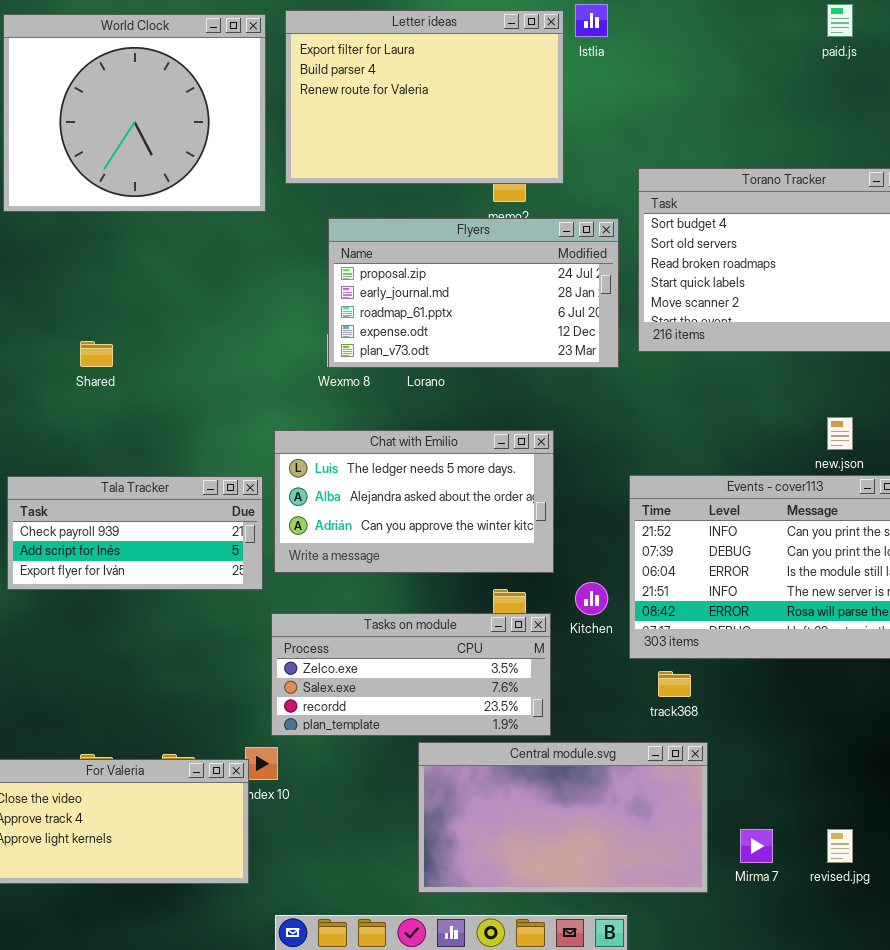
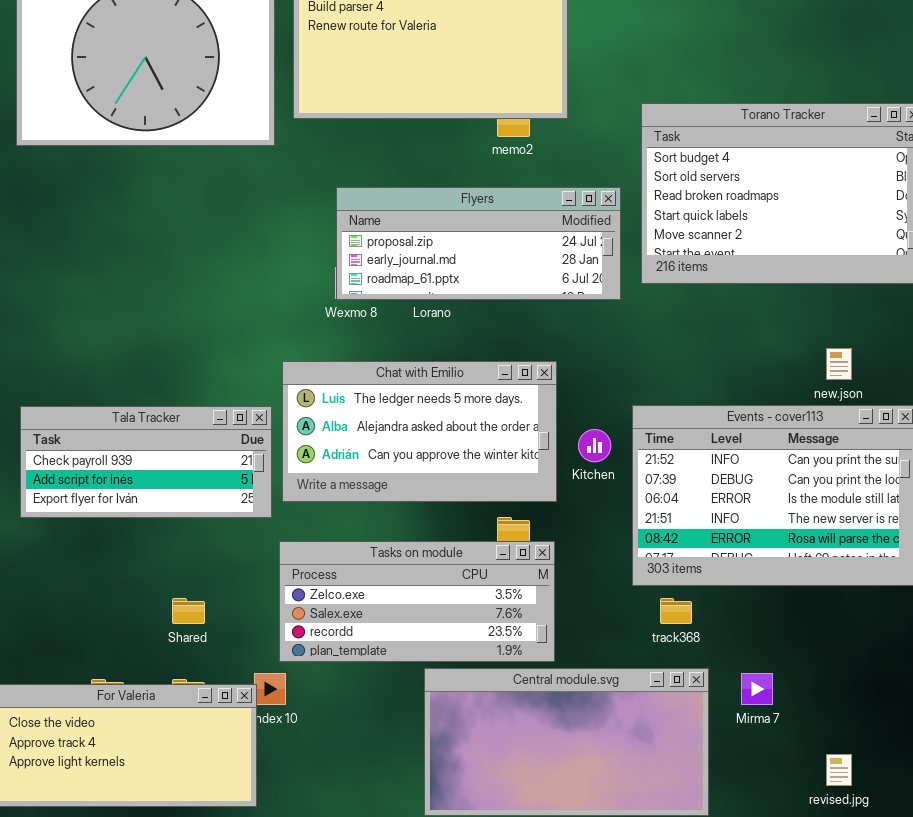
Flyers: [328,218,619,368] -> [336,187,621,300], resized
Shared: [80,341,113,367] -> [172,598,205,624], moved
Kitchen: [575,582,608,615] -> [578,429,611,462], moved
Mirma 7: [740,829,773,863] -> [741,673,773,705], moved

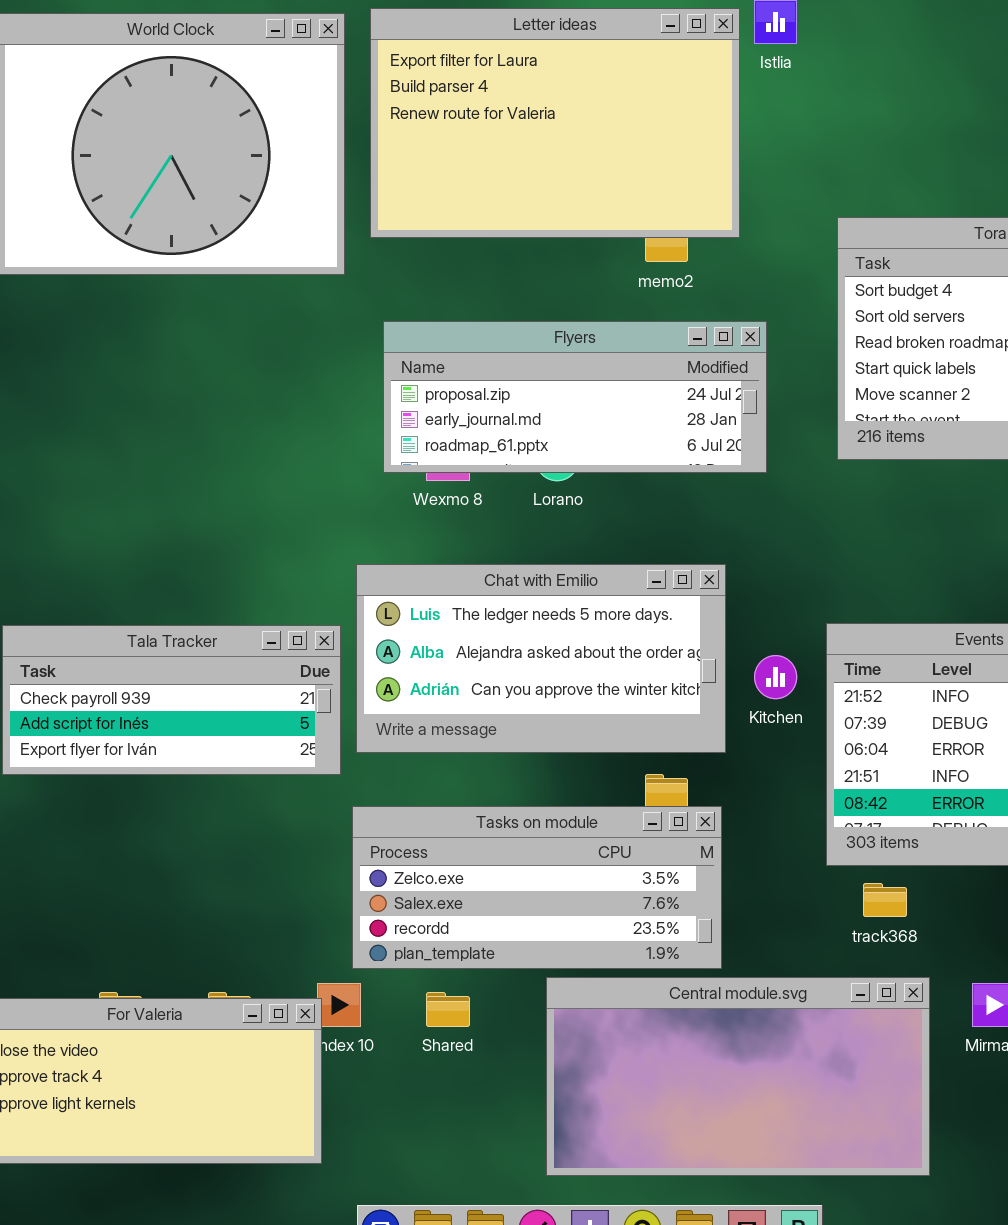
Flyers: [336,187,621,300] -> [383,321,767,473], moved
Shared: [172,598,205,624] -> [426,992,470,1027], moved

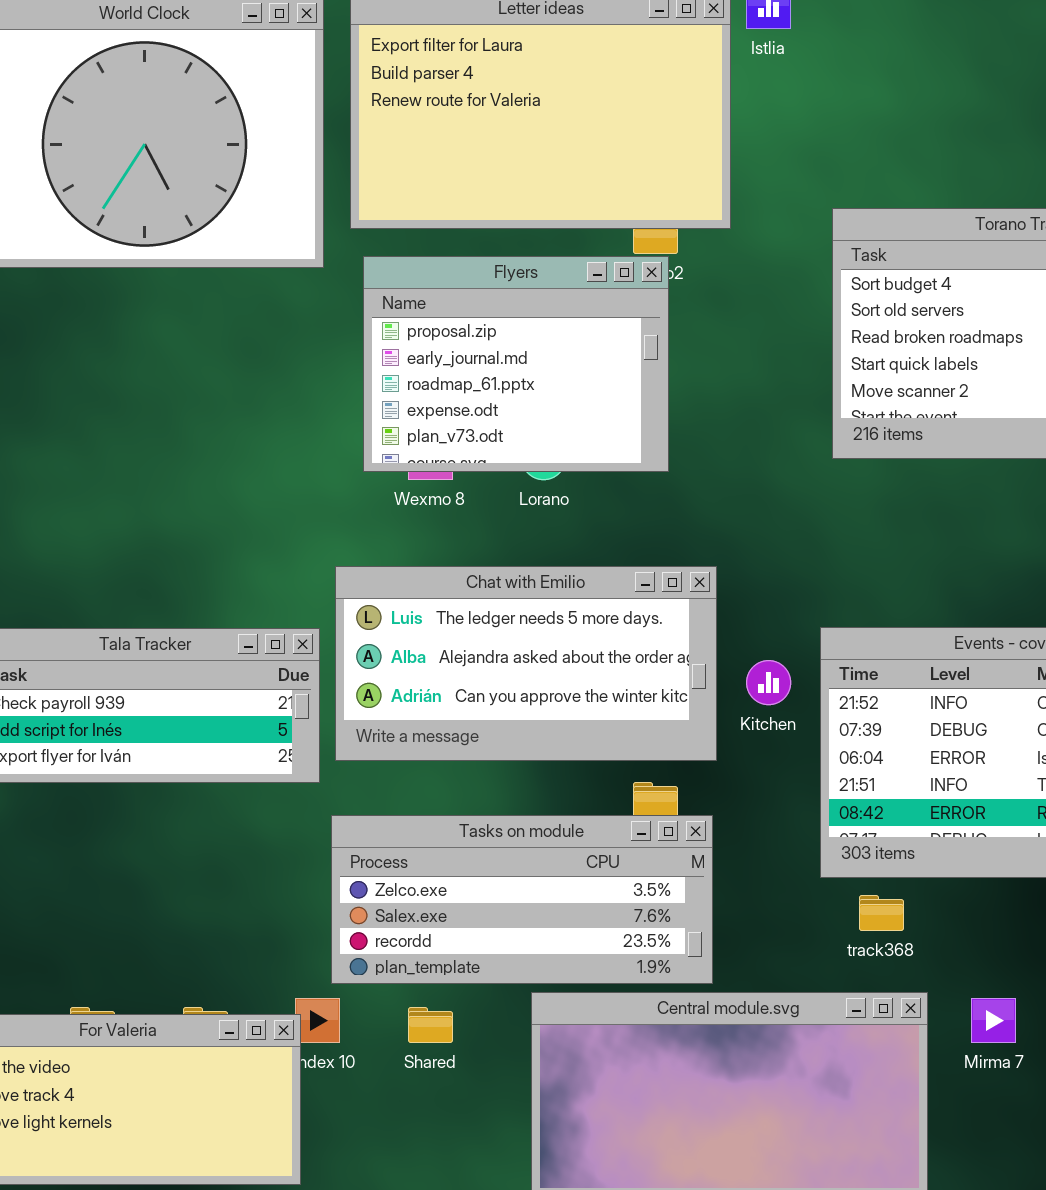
Flyers: [383,321,767,473] -> [363,256,669,472], resized

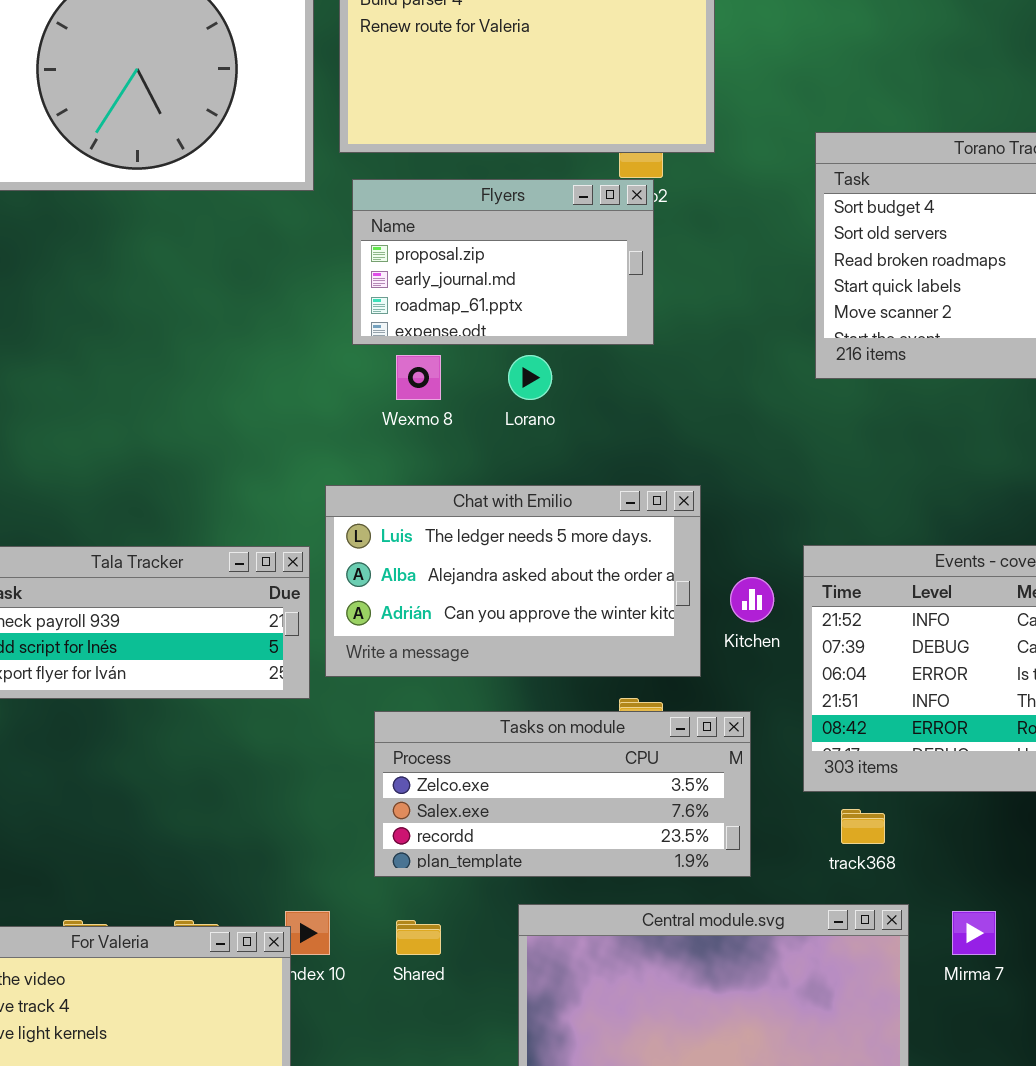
Flyers: [363,256,669,472] -> [352,179,654,345], resized
Tasks on module: [331,815,713,984] -> [374,711,751,877], moved

